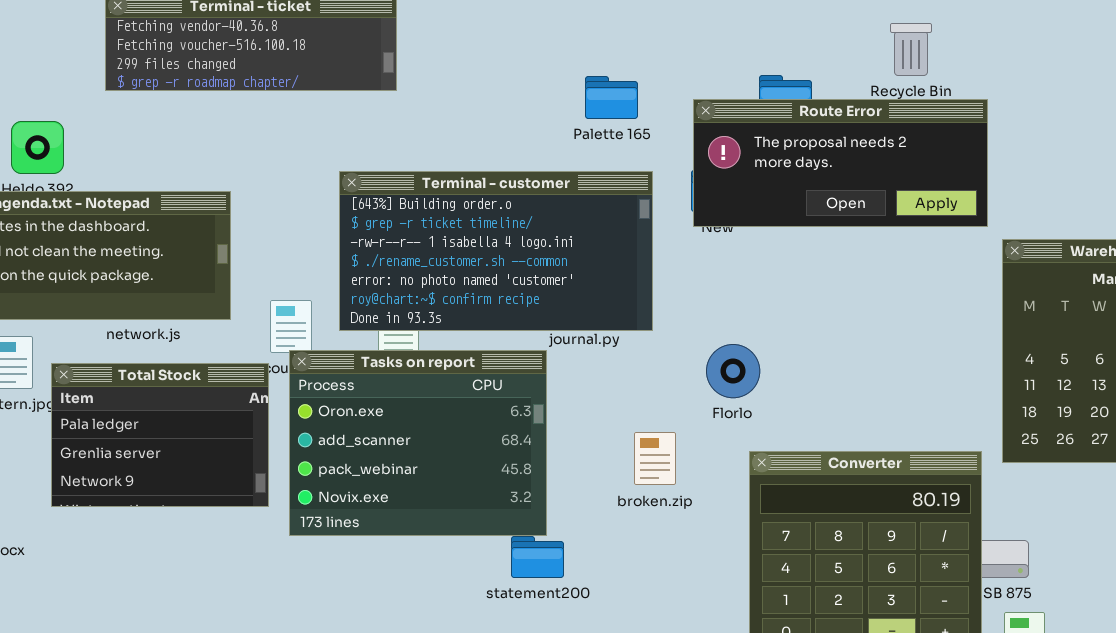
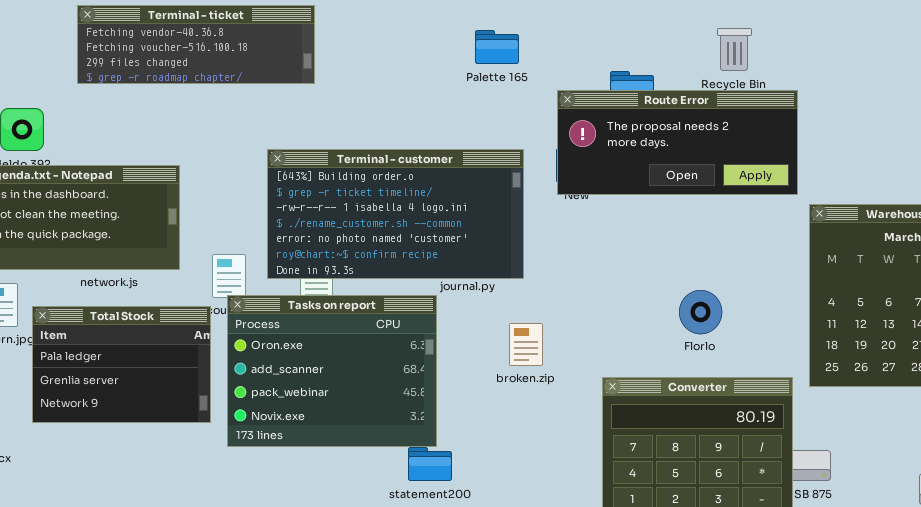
Palette 165: [585,76,638,119] -> [475,30,519,64], moved
Florlo: [706,344,760,398] -> [679,290,722,334], moved
broken.zip: [634,432,676,485] -> [509,323,543,366], moved

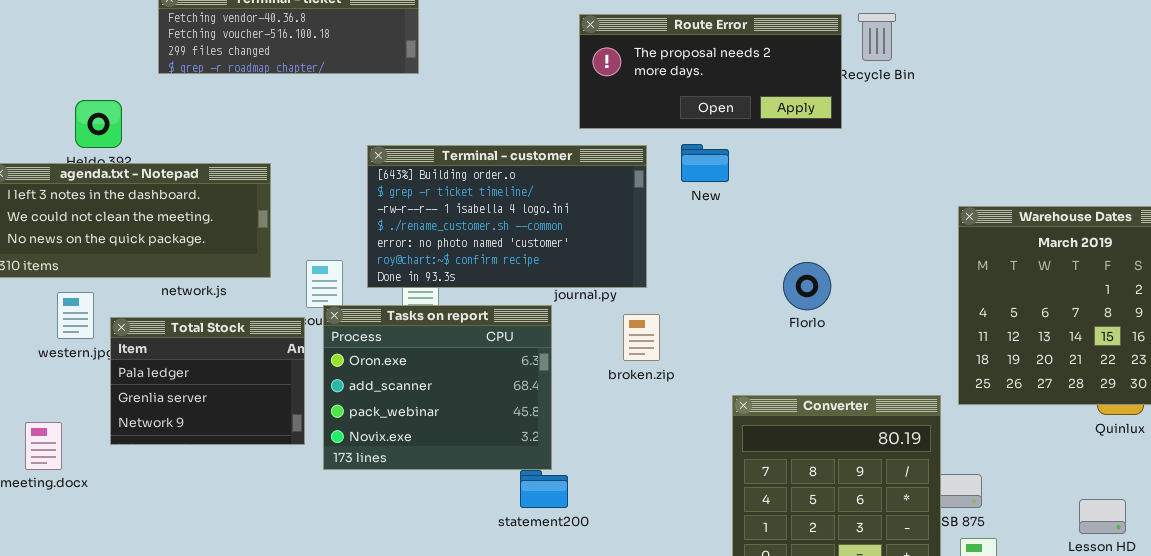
Route Error: [557,90,798,195] -> [579,14,842,129], moved
Florlo: [679,290,722,334] -> [783,262,831,310], moved
broken.zip: [509,323,543,366] -> [623,314,660,361], moved

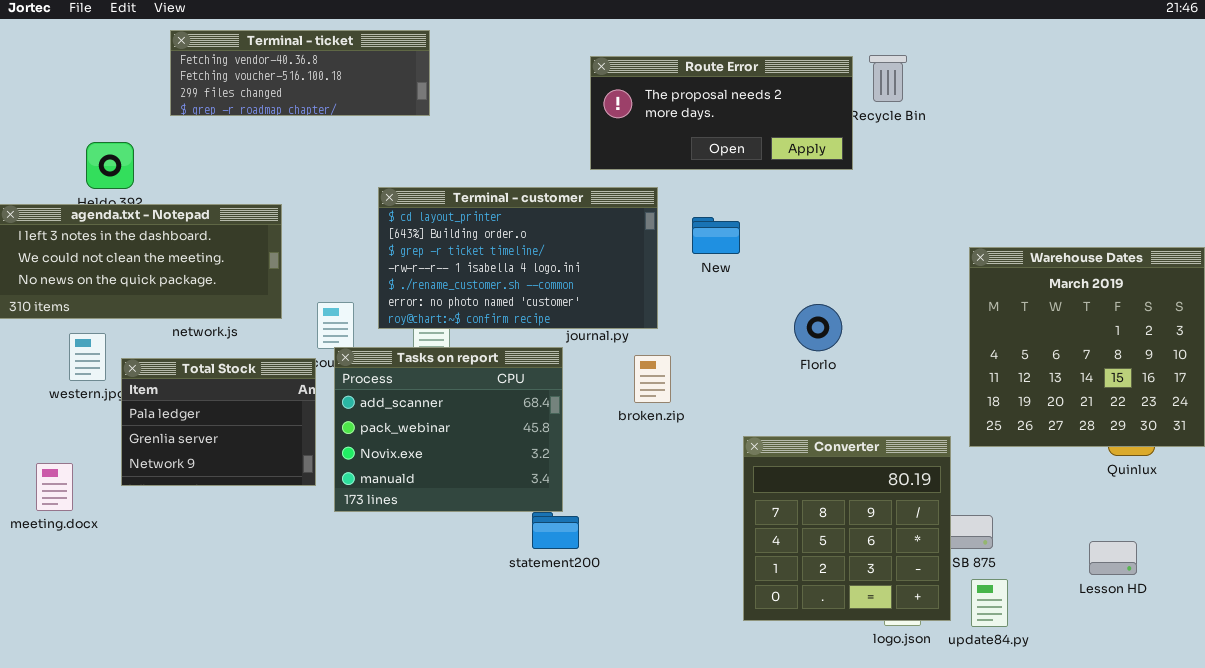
New: [681,144,729,182] -> [692,217,740,254], moved
Terminal - customer: [367,145,647,288] -> [378,187,658,329], scrolled up 1 row
Tasks on report: [323,305,552,470] -> [334,347,563,512], scrolled down 1 row

